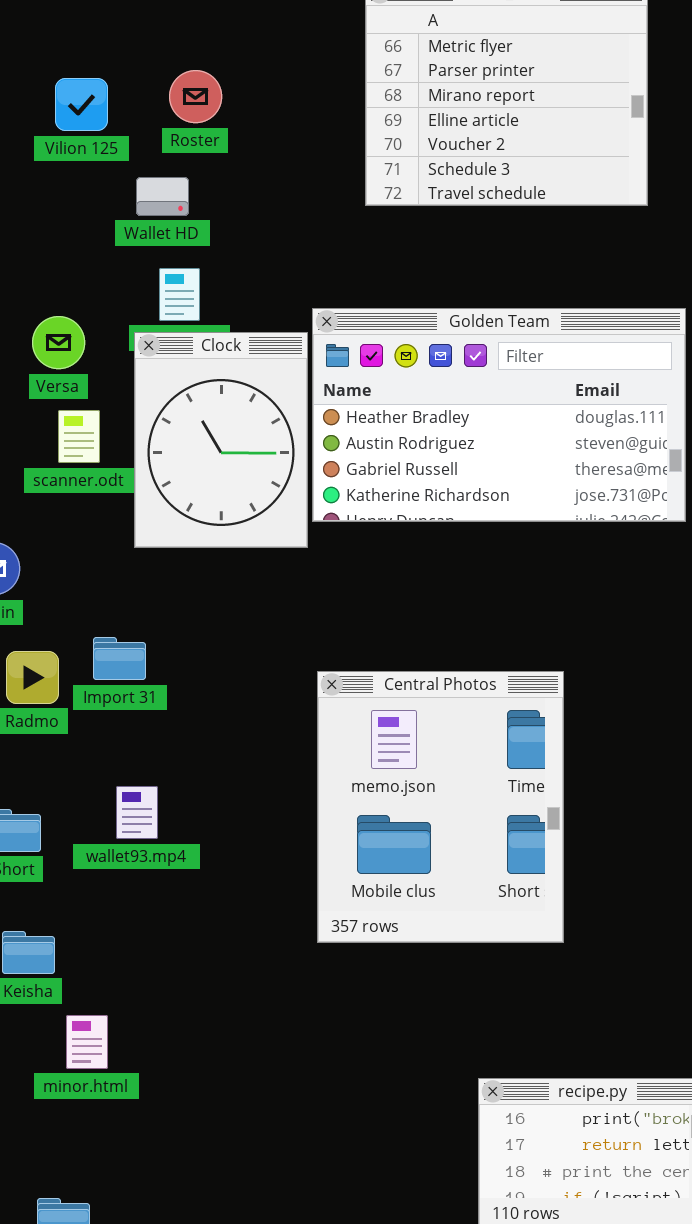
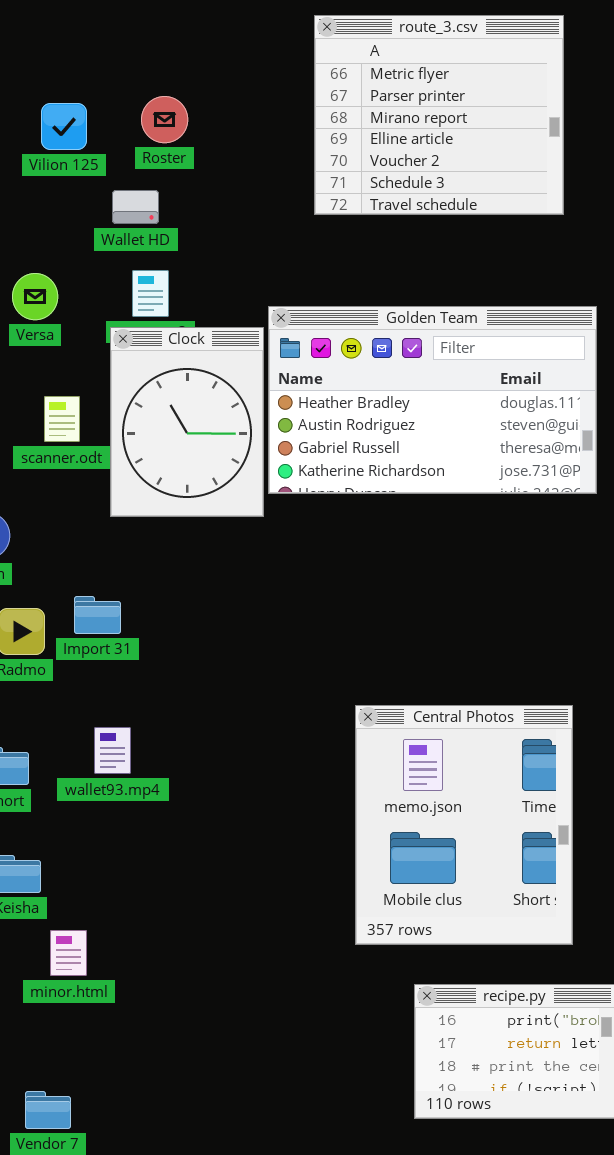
Versa: [32,316,85,369] -> [12,273,58,320], moved
Central Photos: [317,671,564,943] -> [355,705,573,945], moved

